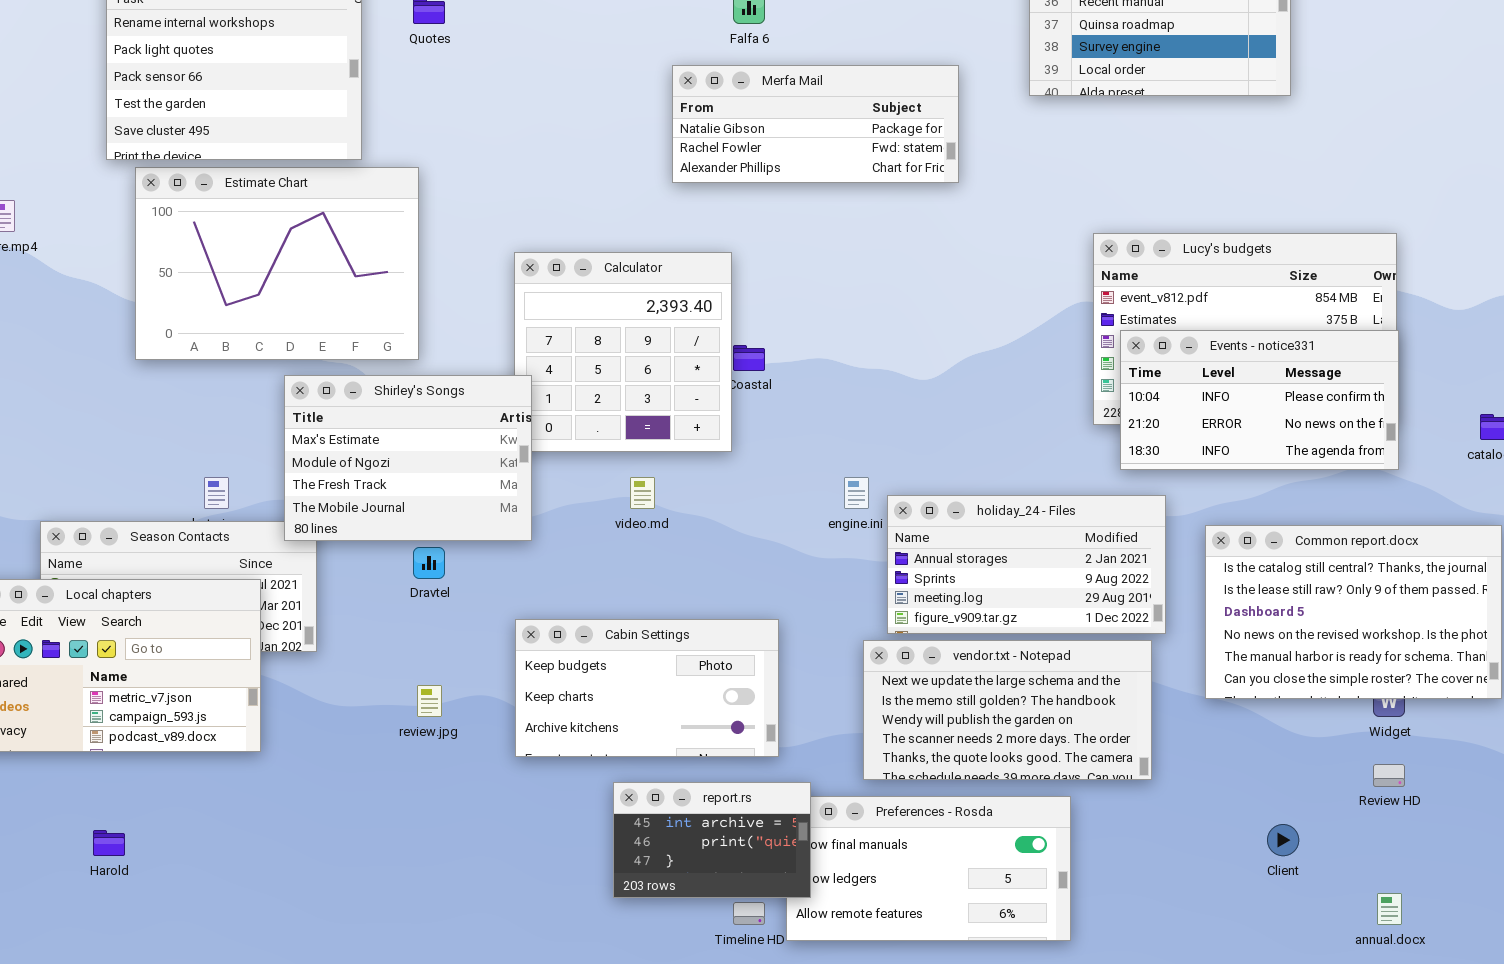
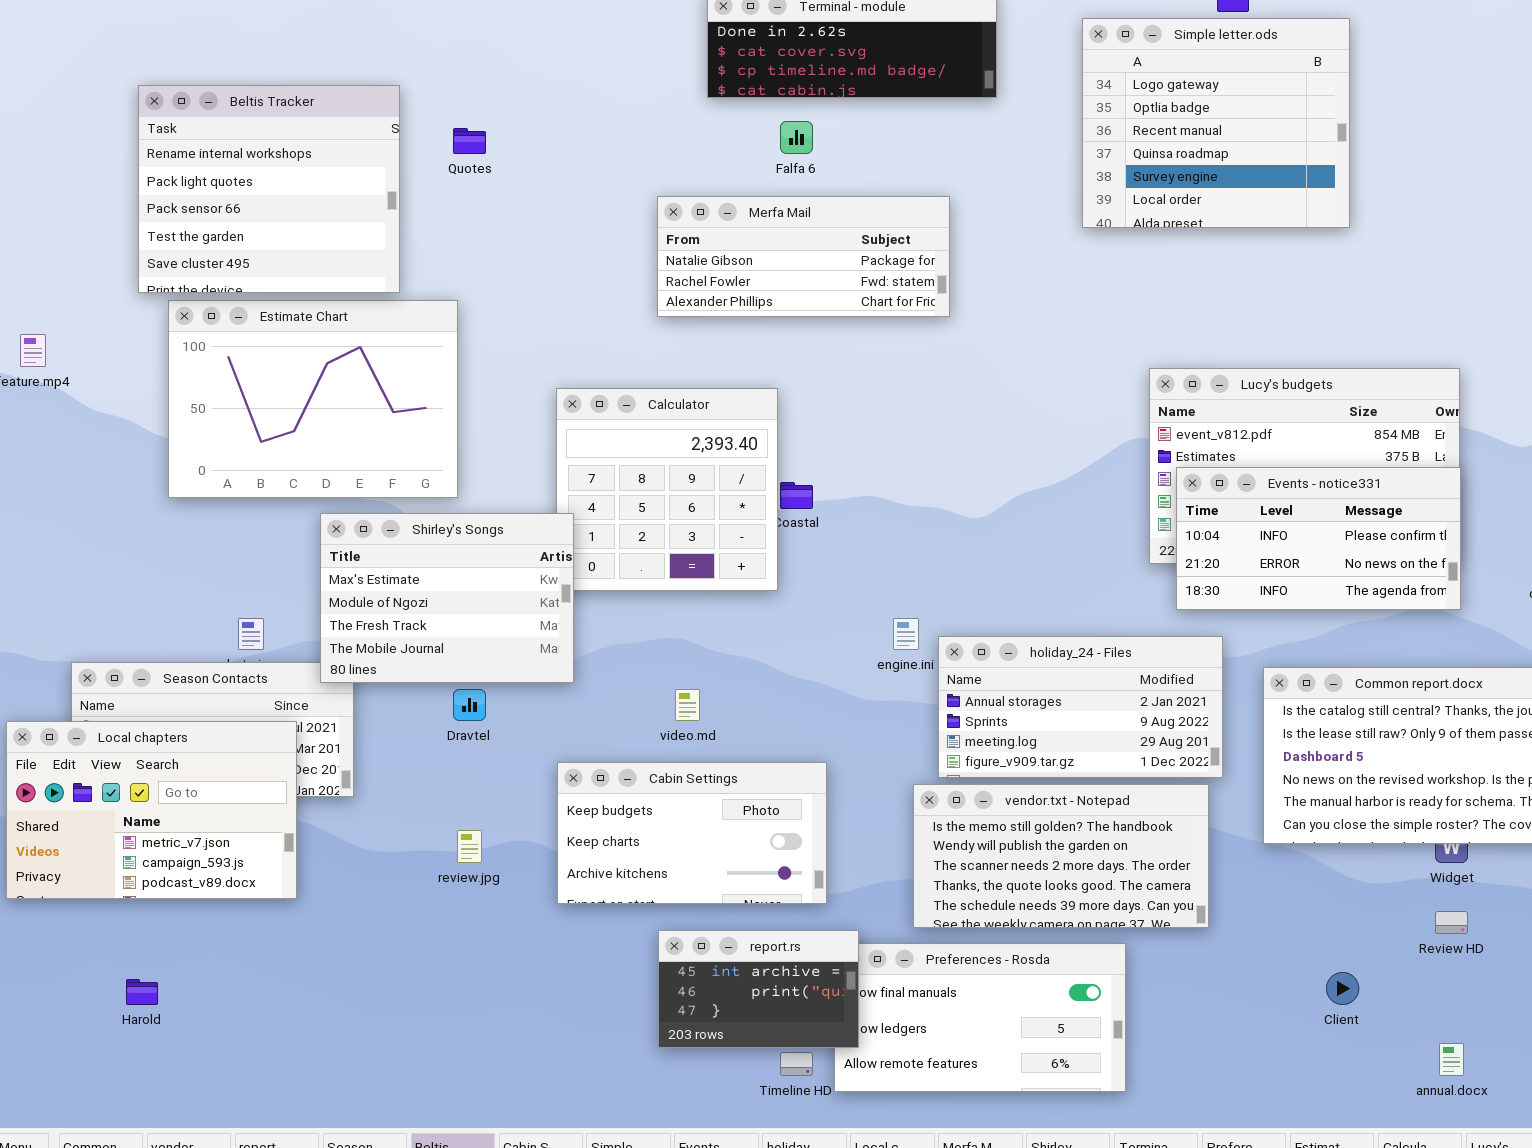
Merfa Mail: [672,65,959,183] -> [657,196,950,317], moved
video.md: [630,477,655,509] -> [675,689,700,721], moved
vendor.txt - Notepad: [863,640,1152,780] -> [913,784,1209,928], scrolled down 1 row

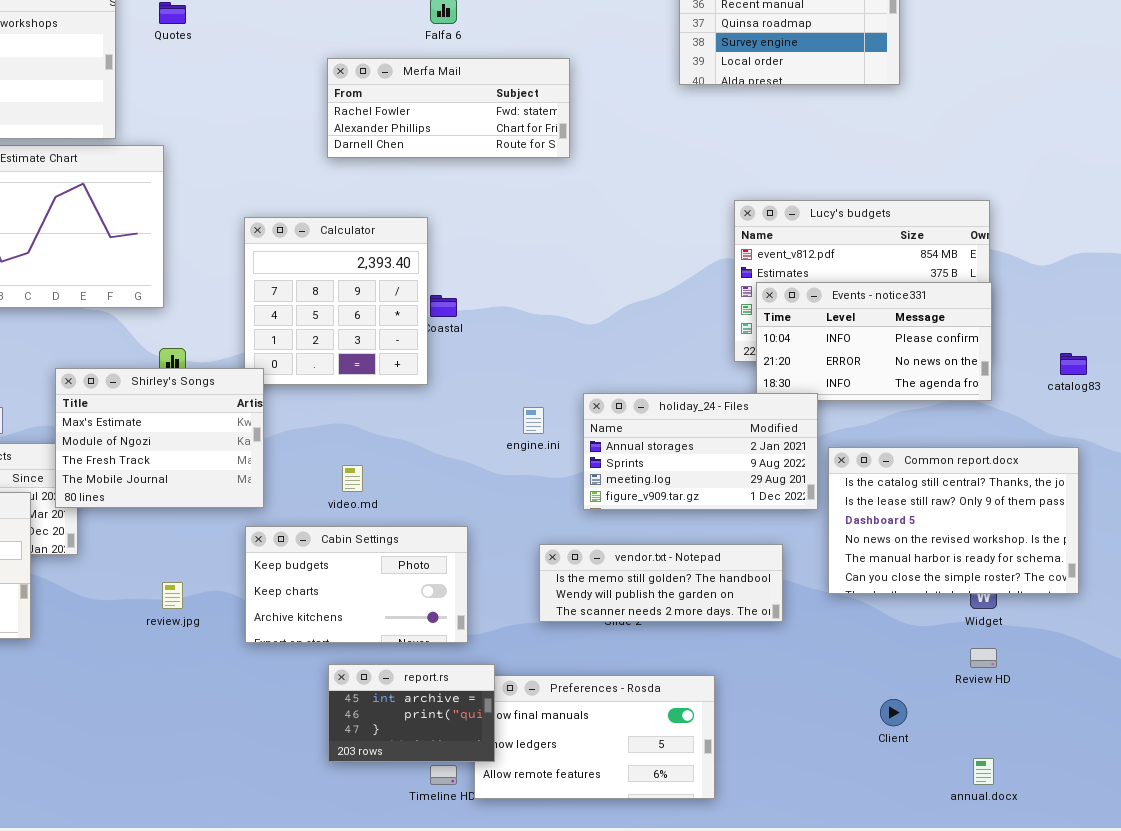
Merfa Mail: [657,196,950,317] -> [327,58,570,158], scrolled down 1 row
Shirley's Songs: [320,513,574,683] -> [55,368,264,508], moved
holiday_24 - Files: [938,636,1223,778] -> [583,393,818,510], moved
vendor.txt - Notepad: [913,784,1209,928] -> [539,544,783,622], resized

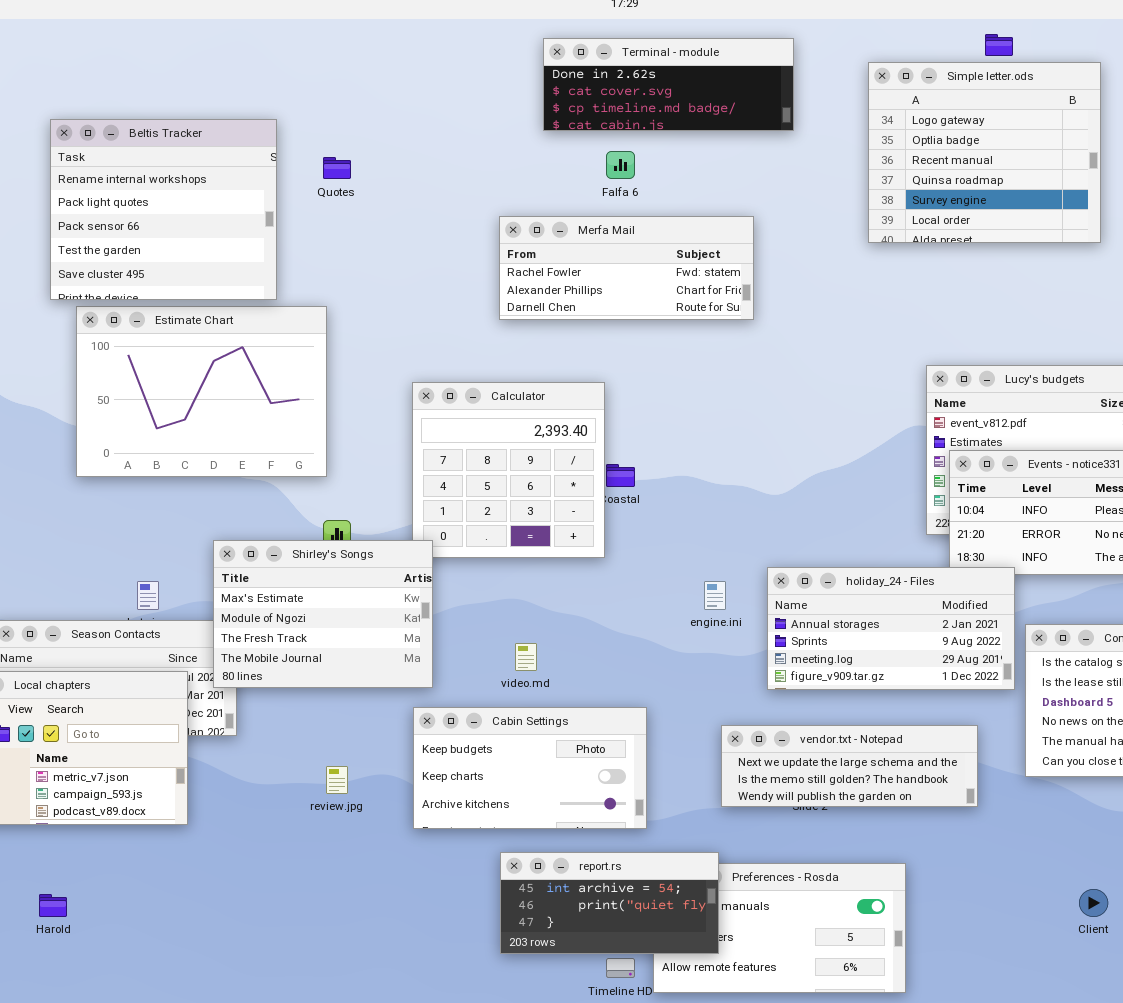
vendor.txt - Notepad: [539,544,783,622] -> [721,725,978,807], scrolled up 1 row
report.rs: [328,664,495,762] -> [500,852,719,954], resized

